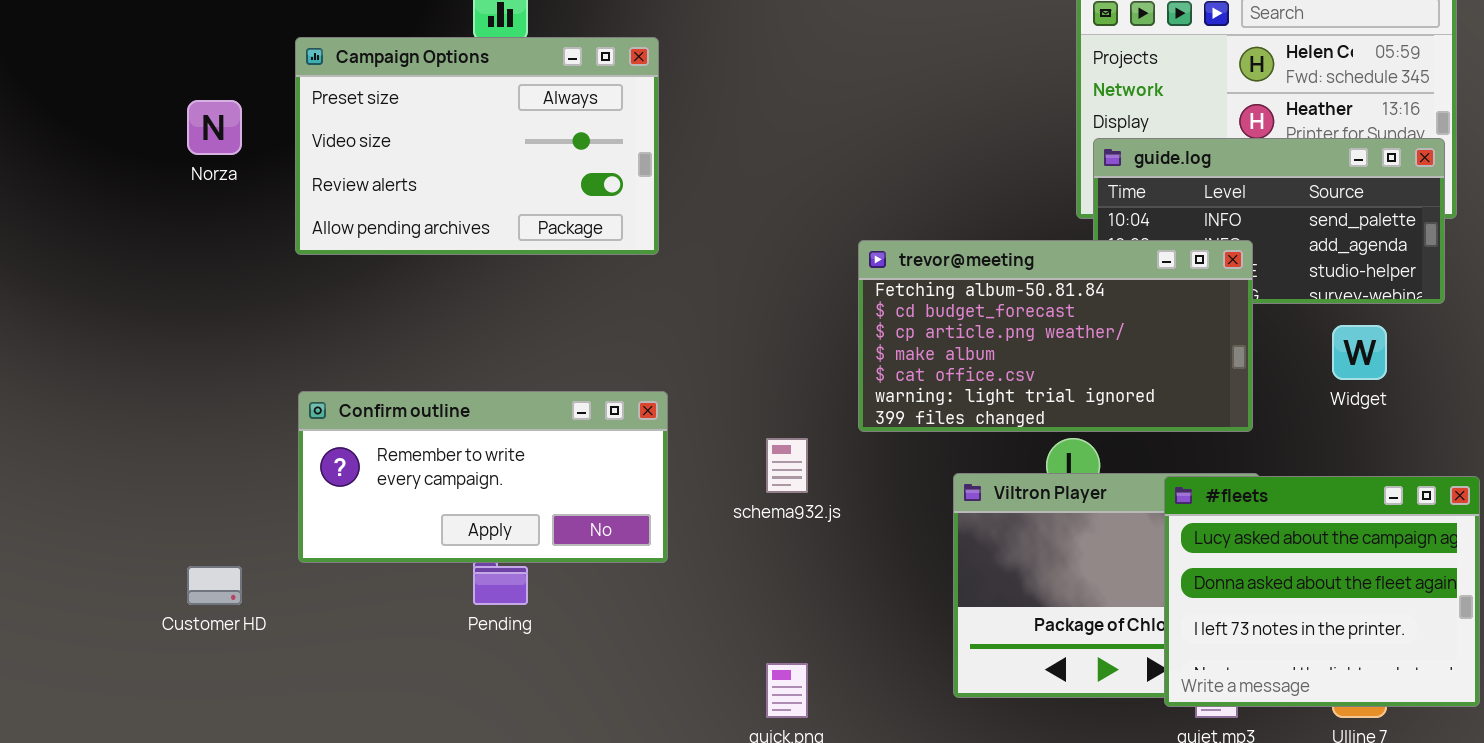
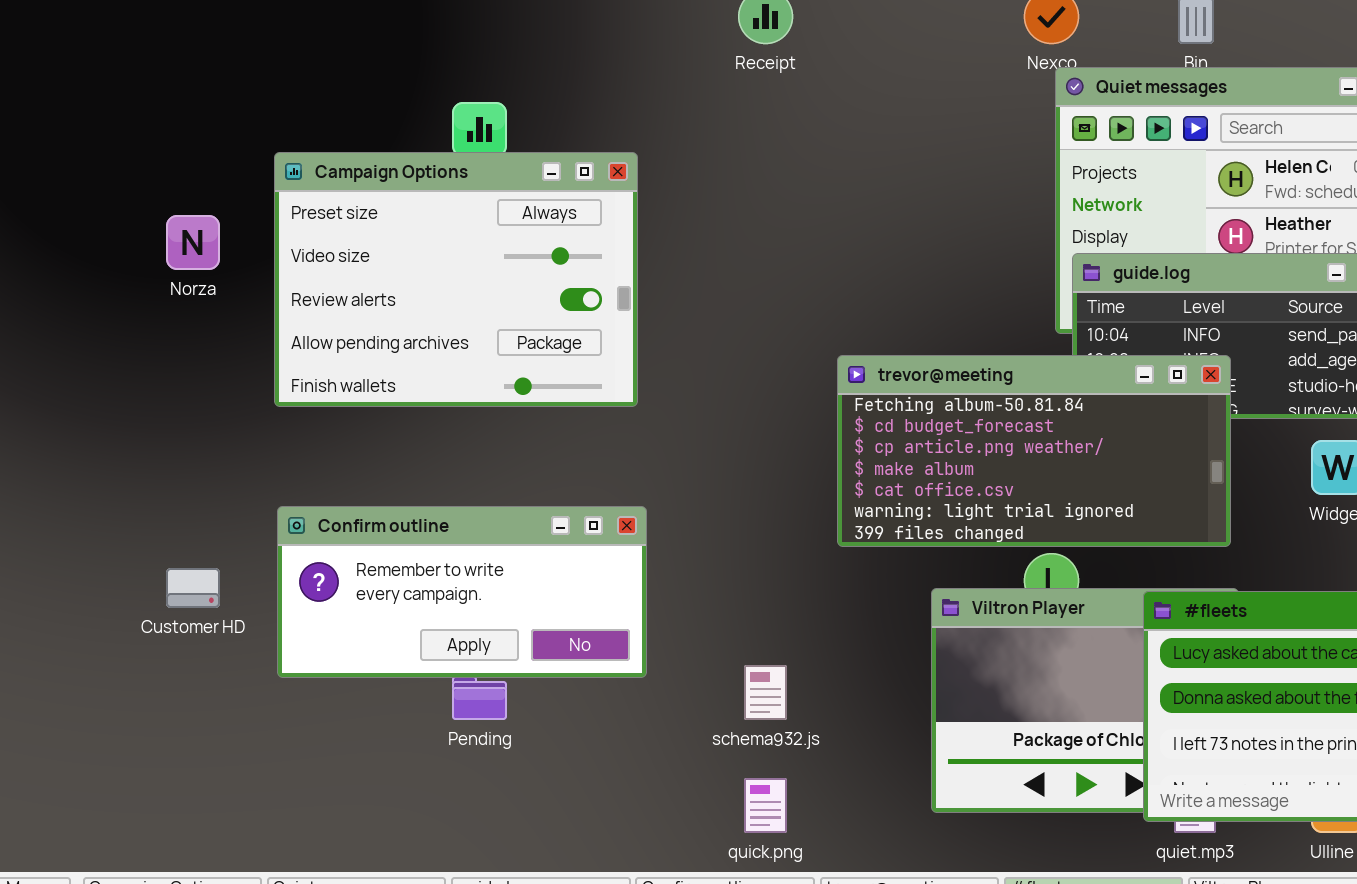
Campaign Options: [295,37,659,255] -> [274,152,638,407], resized
schema932.js: [766,438,808,493] -> [744,665,787,720], moved
Customer HD: [187,566,242,605] -> [166,568,220,608], moved

